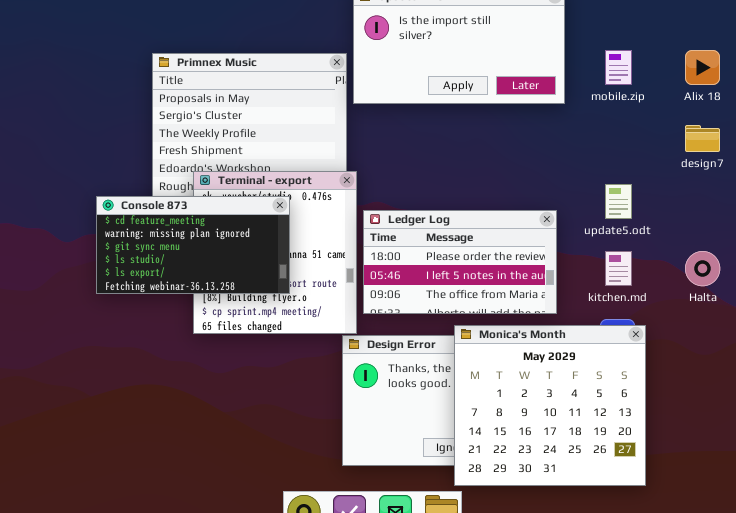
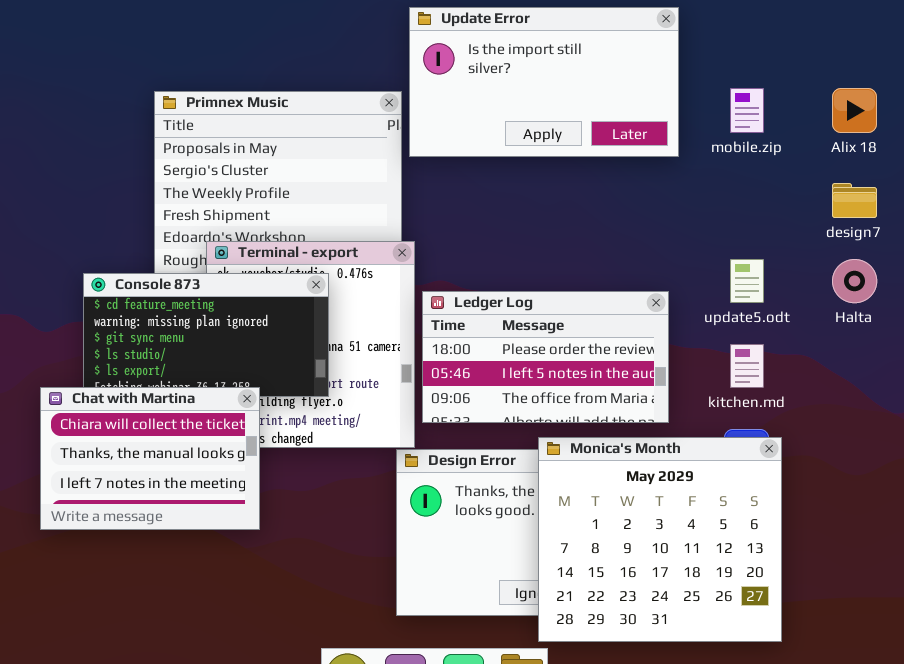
Halta: [685,251,720,286] -> [832,259,877,303], moved
Chat with Martina: none -> [40,387,260,530], opened

